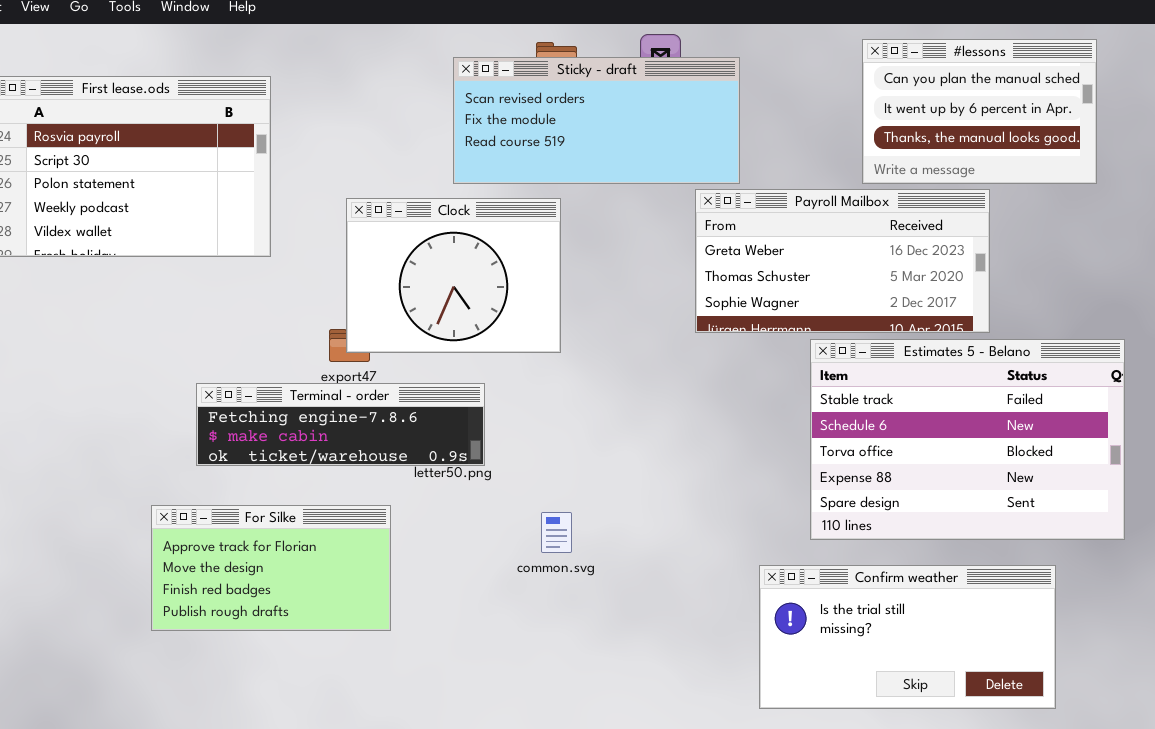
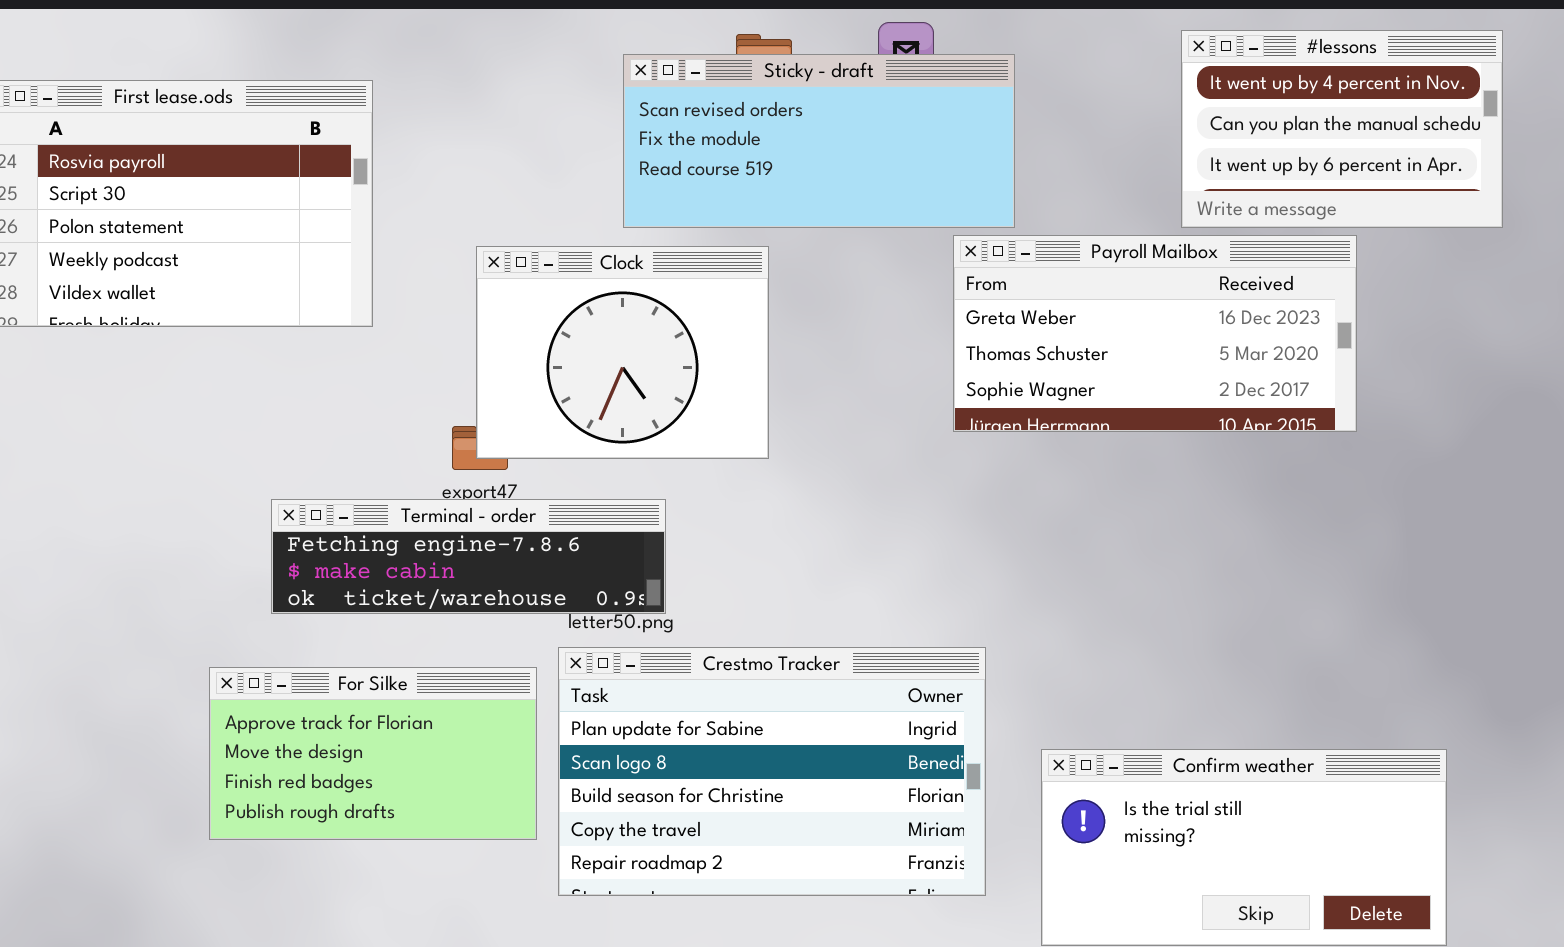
#lessons: [862,39,1097,184] -> [1181,30,1503,228], scrolled up 1 row
Estimates 5 - Belano: [810,339,1125,540] -> none, closed
Crestmo Tracker: none -> [558,647,986,896], opened

